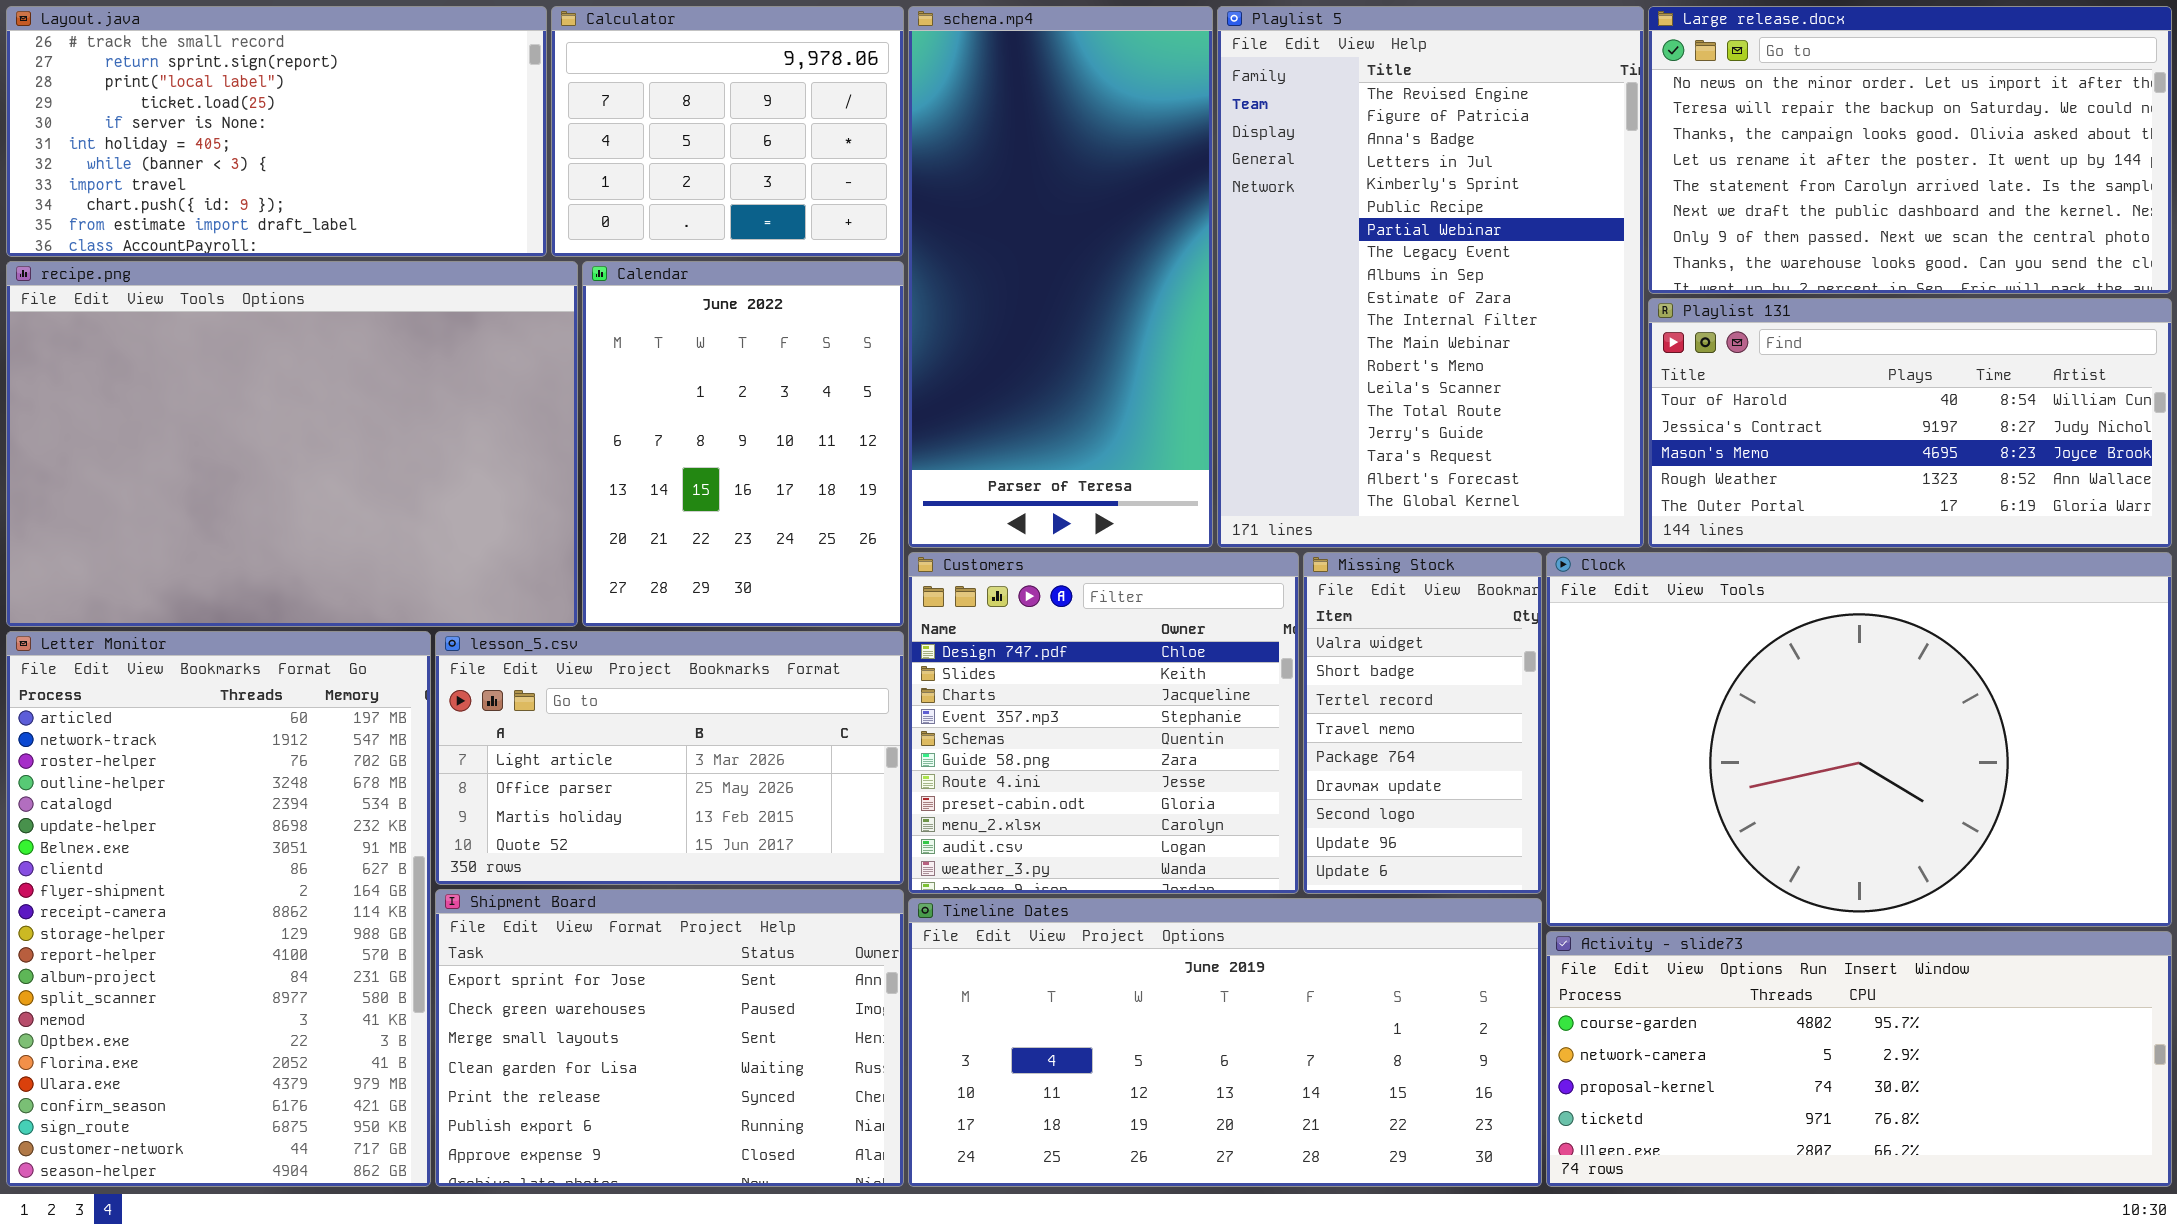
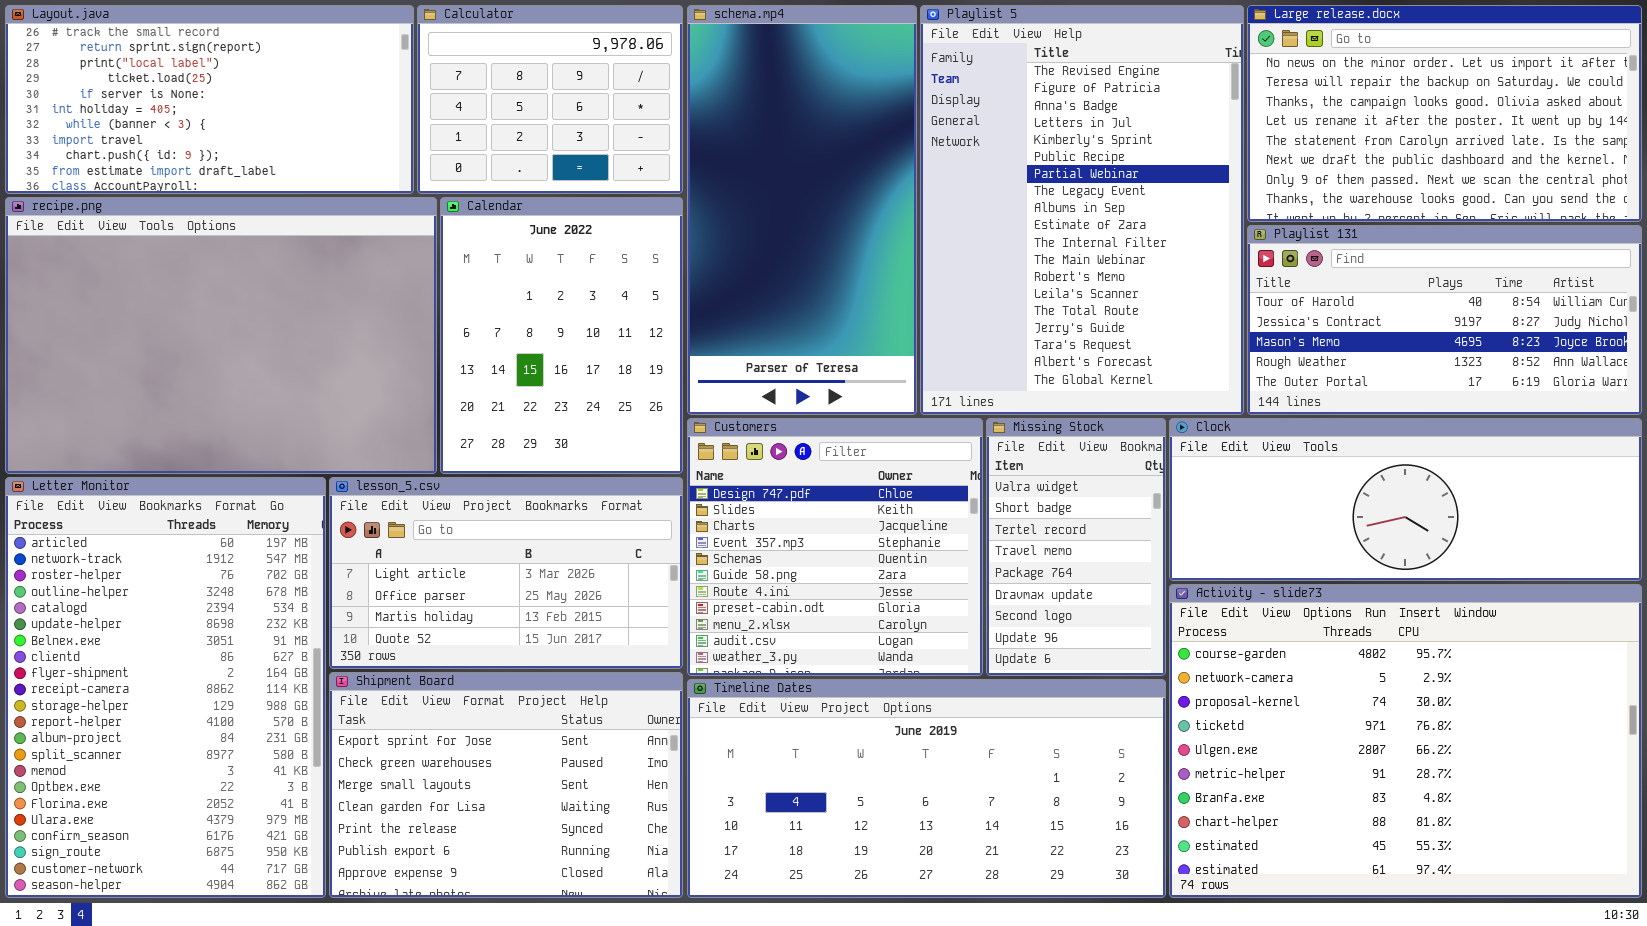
Clock: [1546,552,2172,927] -> [1169,418,1642,581], resized
Activity - slide73: [1546,931,2172,1187] -> [1169,584,1642,898], resized

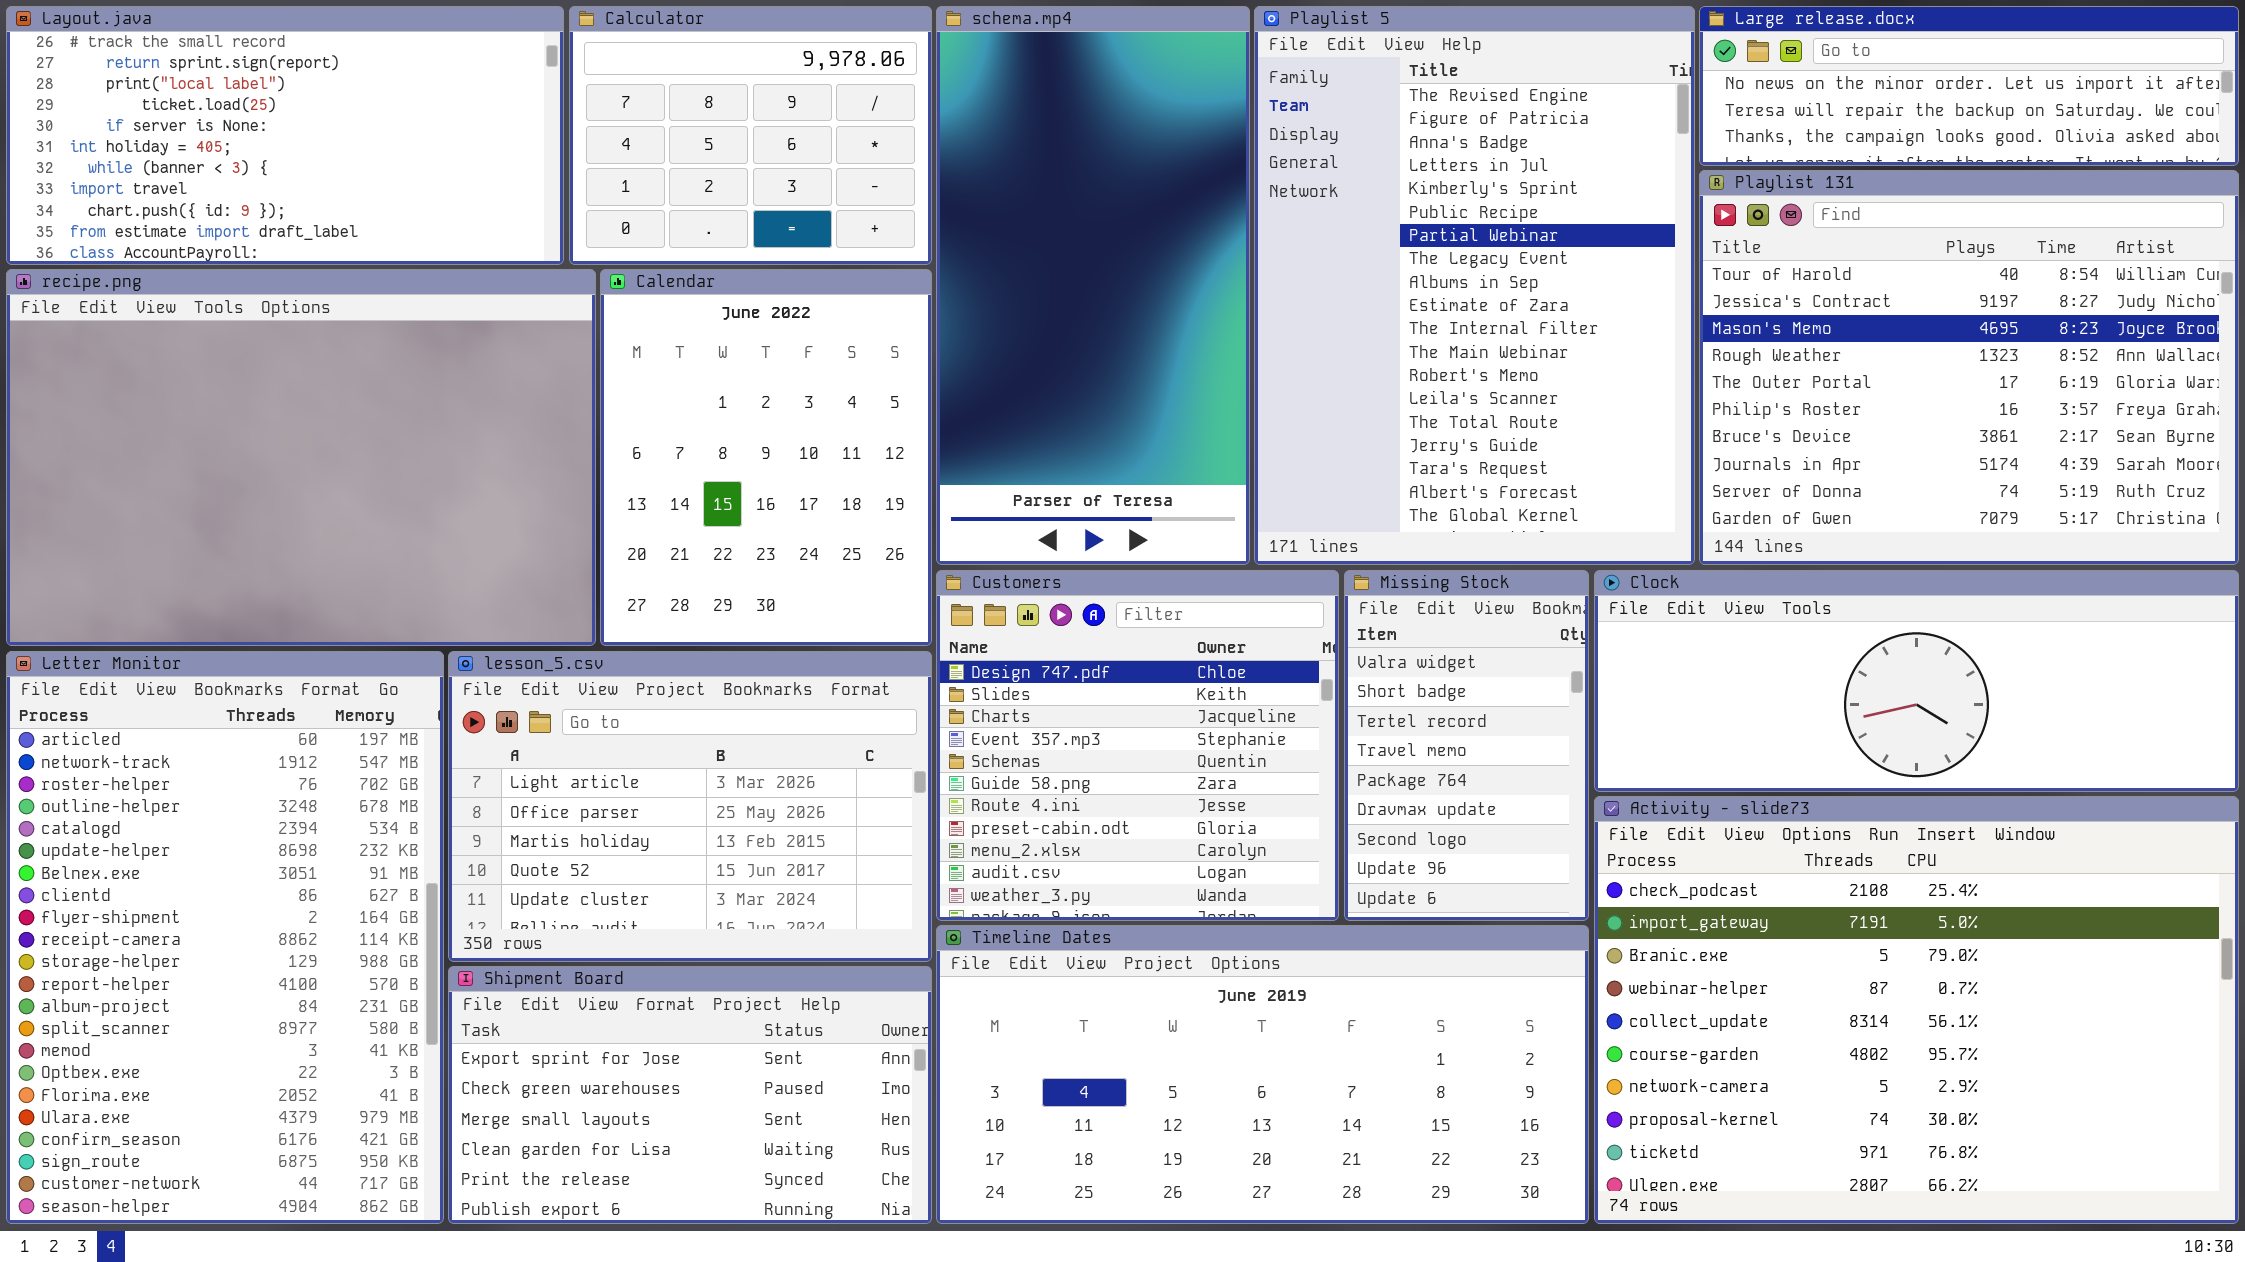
Large release.docx: [1247,5,1642,222] -> [1699,6,2239,166], resized
Playlist 131: [1247,225,1642,415] -> [1699,170,2239,565], resized
lesson_5.csv: [329,477,683,669] -> [448,651,932,962], resized
Activity - slide73: [1169,584,1642,898] -> [1594,796,2239,1224], scrolled up 5 rows
Shipment Board: [329,672,683,898] -> [448,966,932,1224], resized

